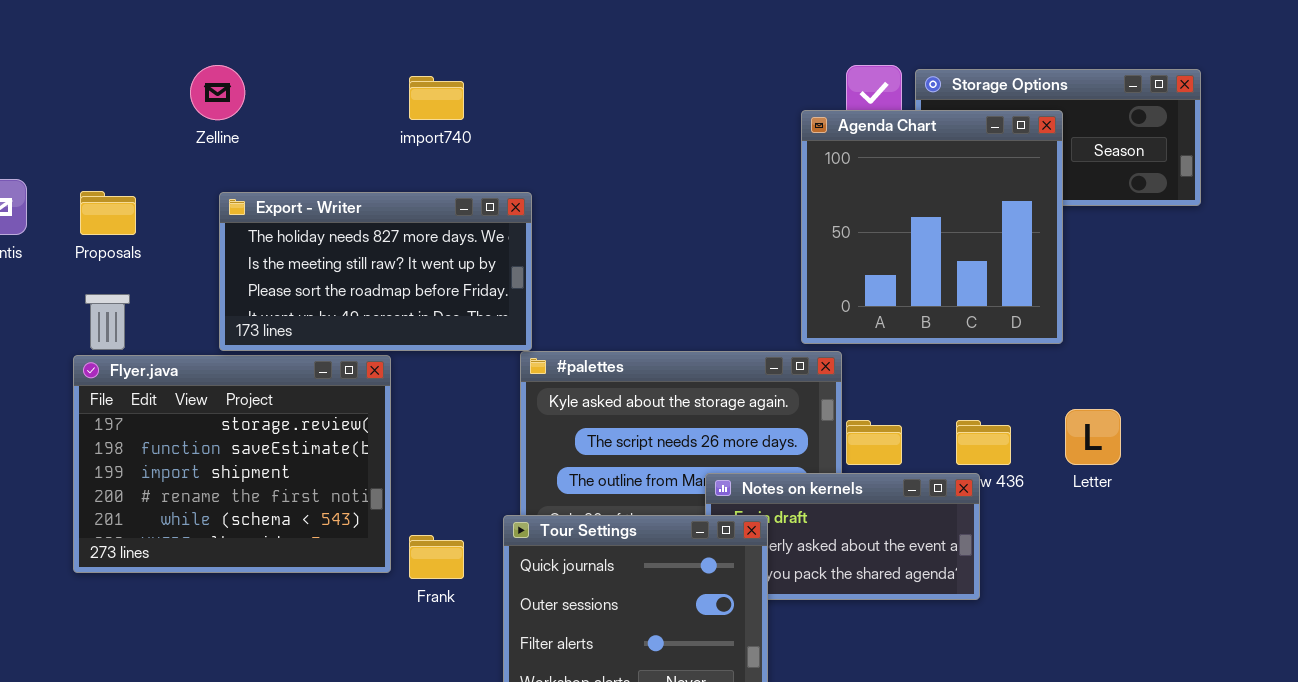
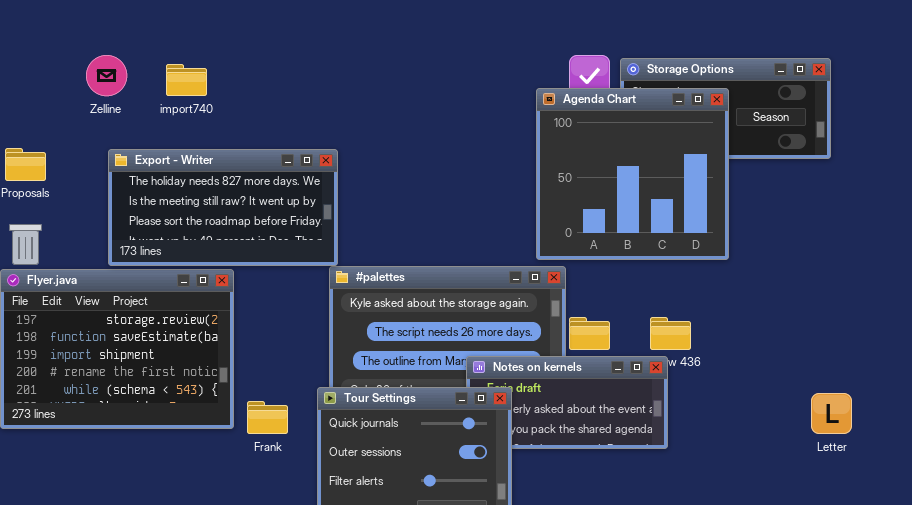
import740: [409,76,464,120] -> [166,64,207,96], moved
Letter: [1065,409,1121,465] -> [811,393,852,434], moved

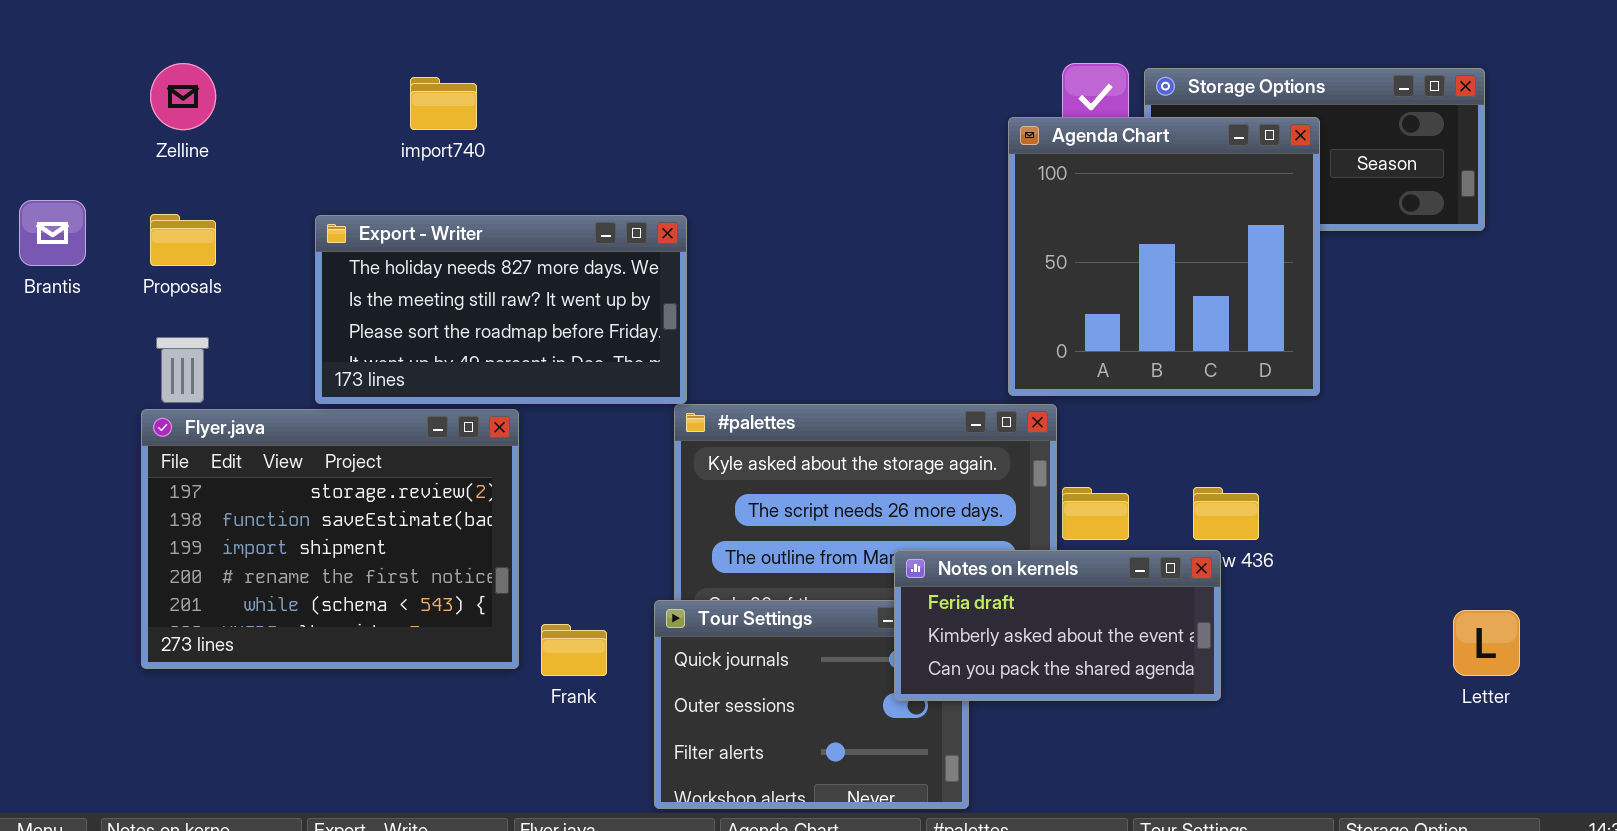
Zelline: [86,55,127,96] -> [150,63,216,130], moved
Notes on kernels: [466,356,668,449] -> [894,550,1221,701], raised

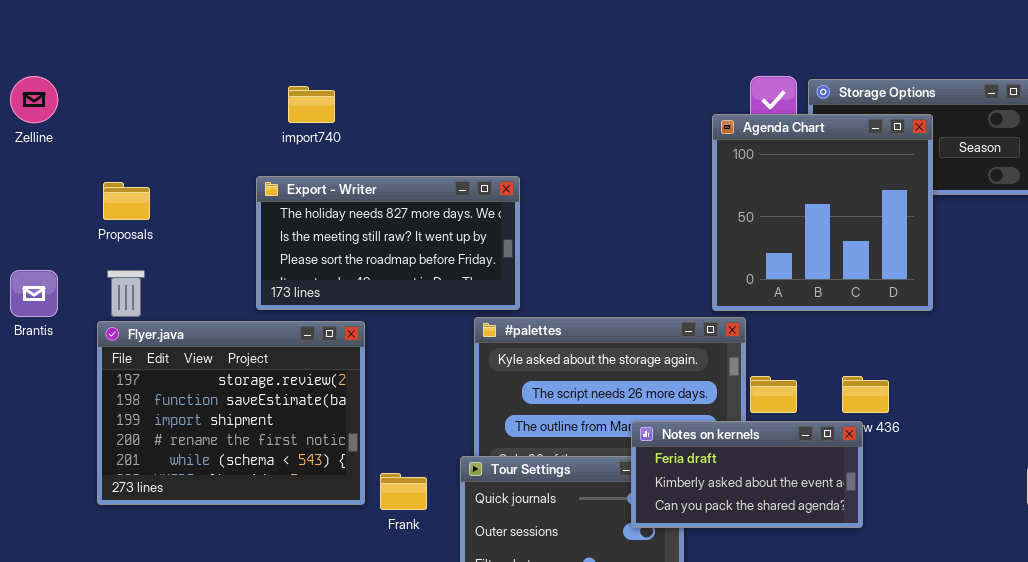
Zelline: [150,63,216,130] -> [10,76,58,123], moved
Brantis: [19,200,86,266] -> [10,270,58,317], moved
Export - Writer: [315,215,687,404] -> [256,176,520,310], moved

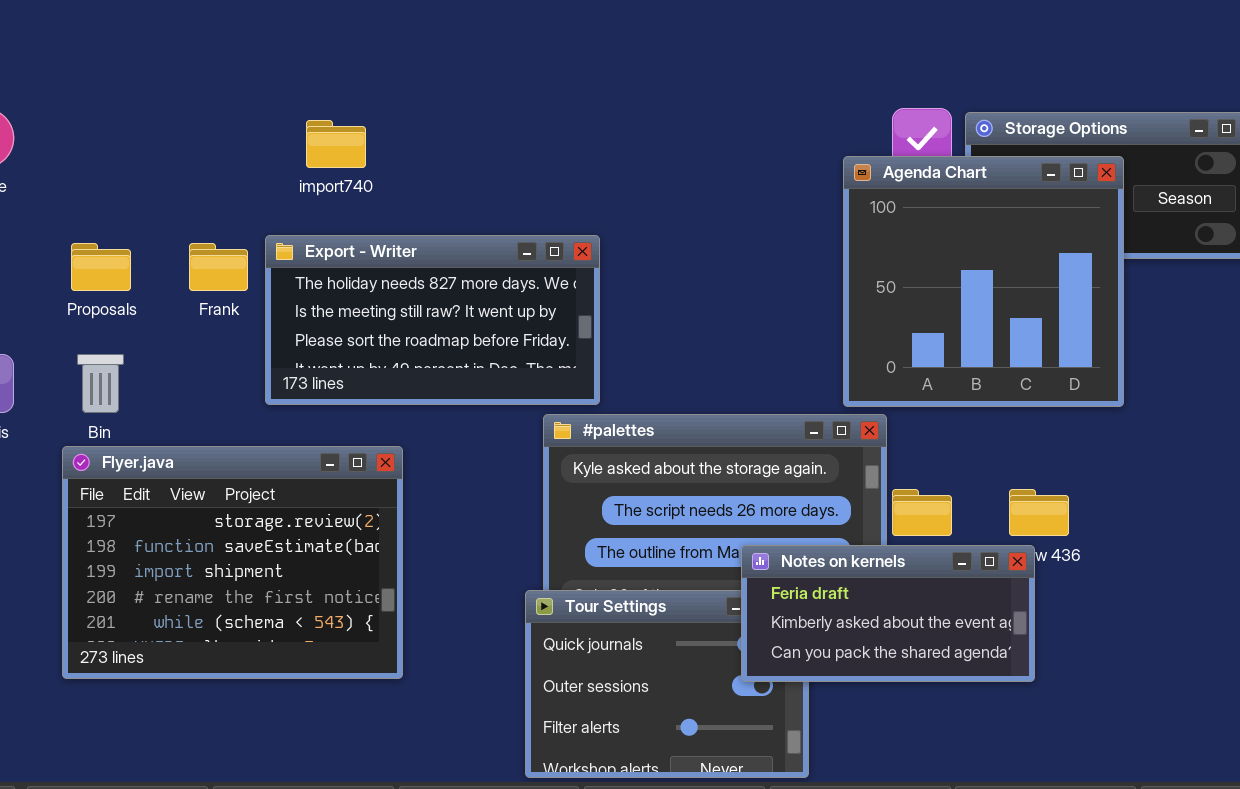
Flyer.java: [97,321,365,505] -> [62,446,403,679], moved
Frank: [380,473,427,510] -> [189,243,248,291], moved

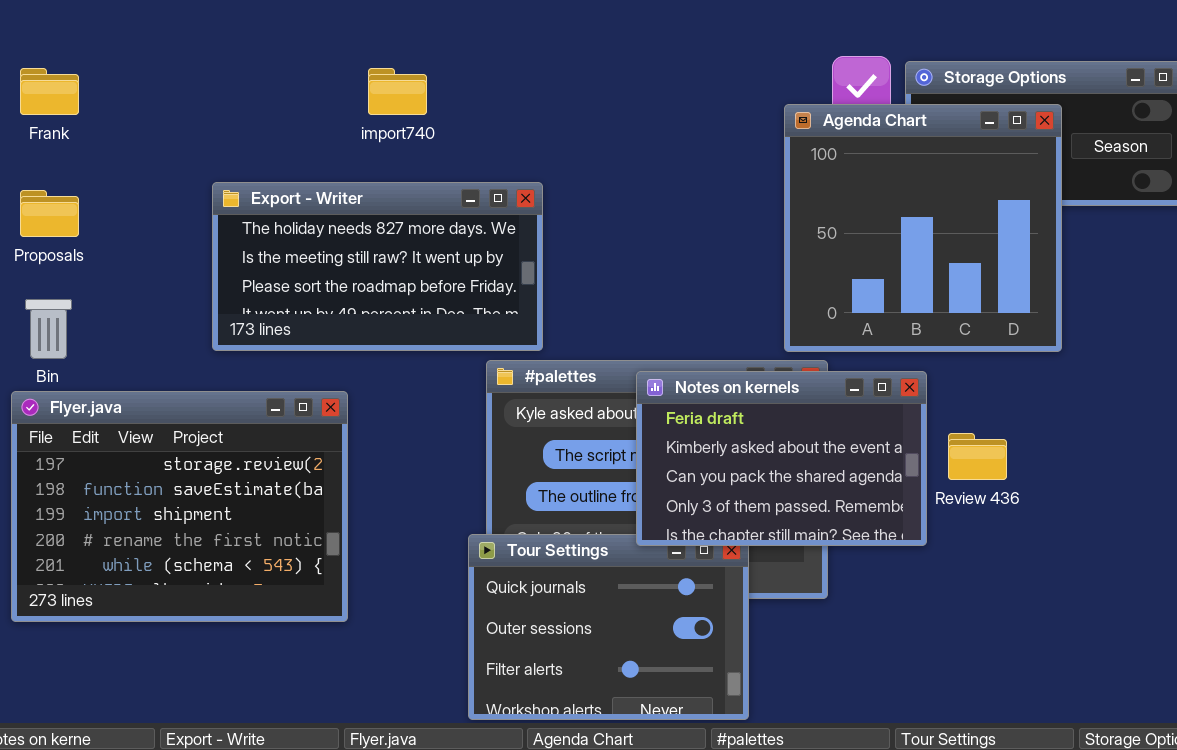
import740: [306,120,366,168] -> [368,68,427,115], moved
Frank: [189,243,248,291] -> [20,68,79,115], moved
Notes on kernels: [741,545,1035,682] -> [636,371,927,546], moved, resized

